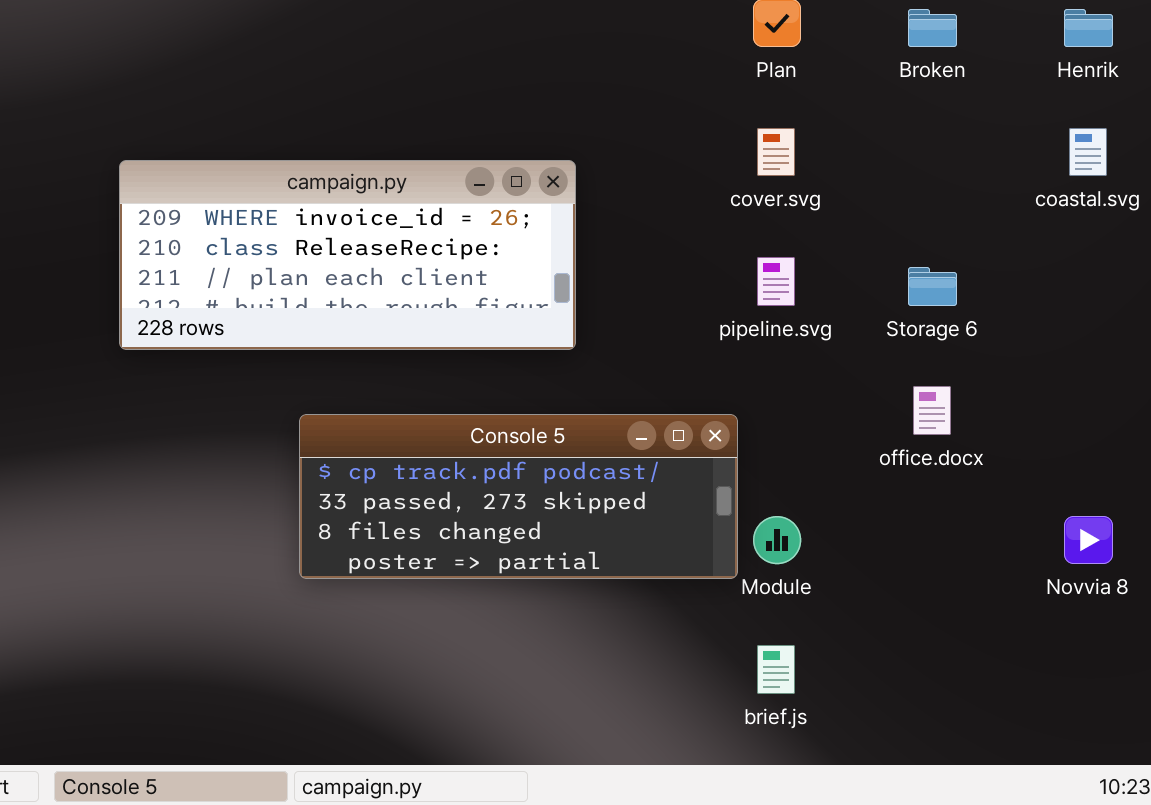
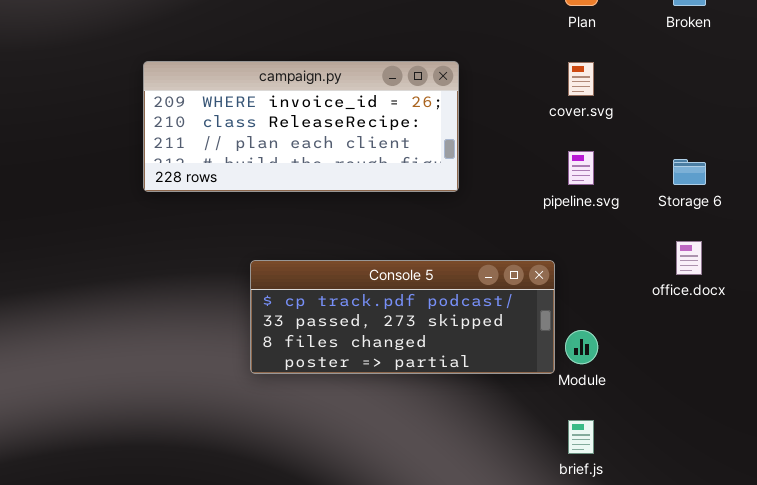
campaign.py: [119,160,576,350] -> [143,61,459,192], moved

